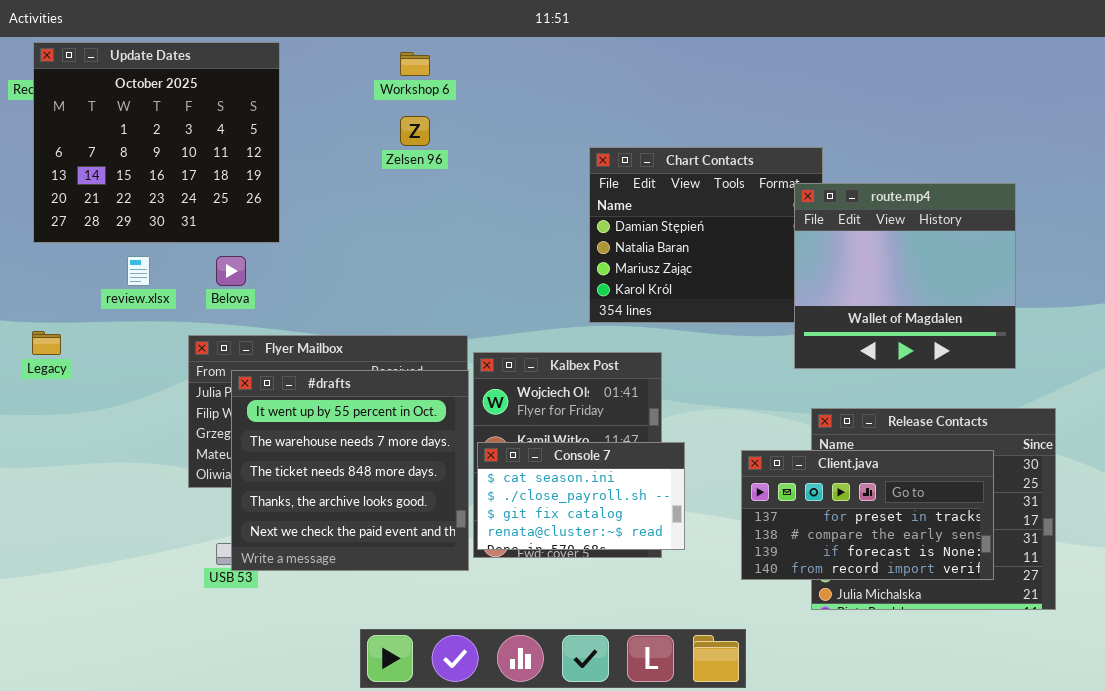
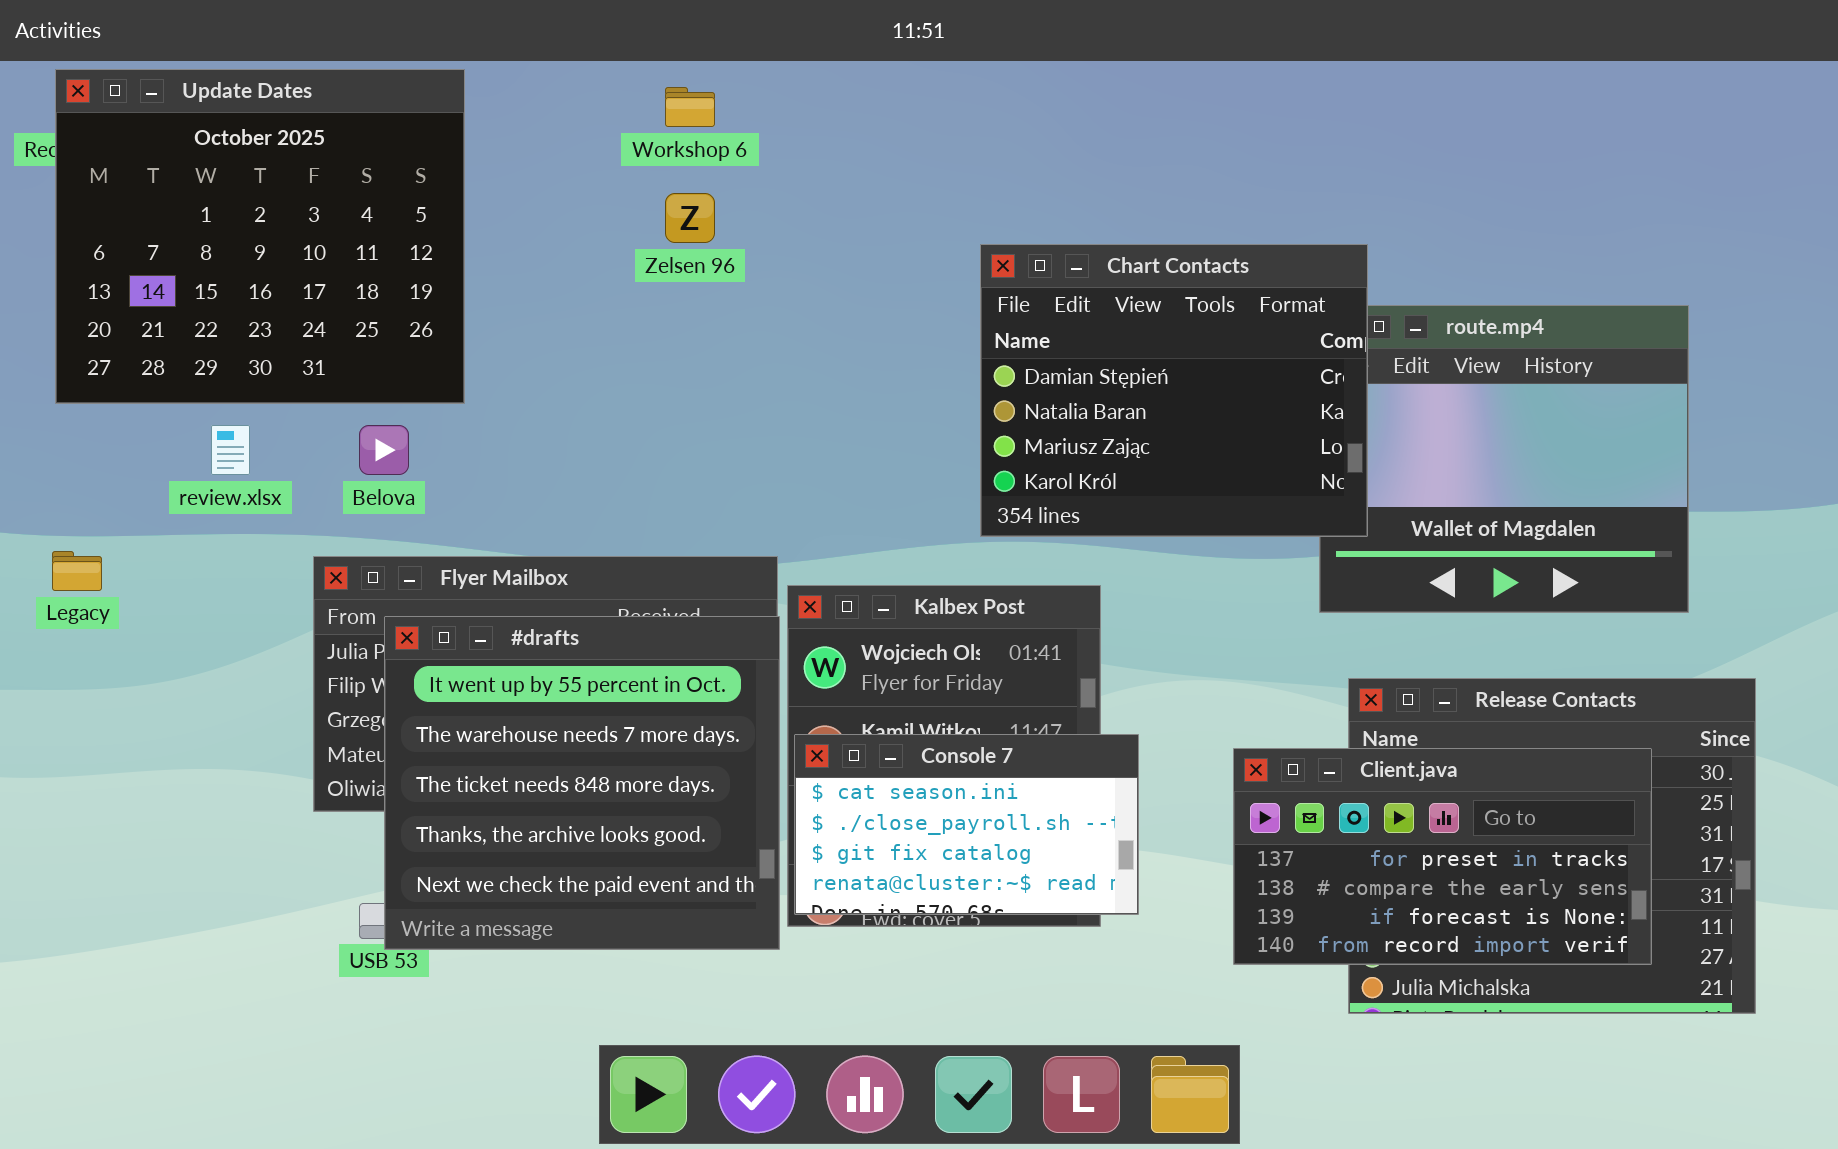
Chart Contacts: [589,147,823,323] -> [980,244,1368,537], raised

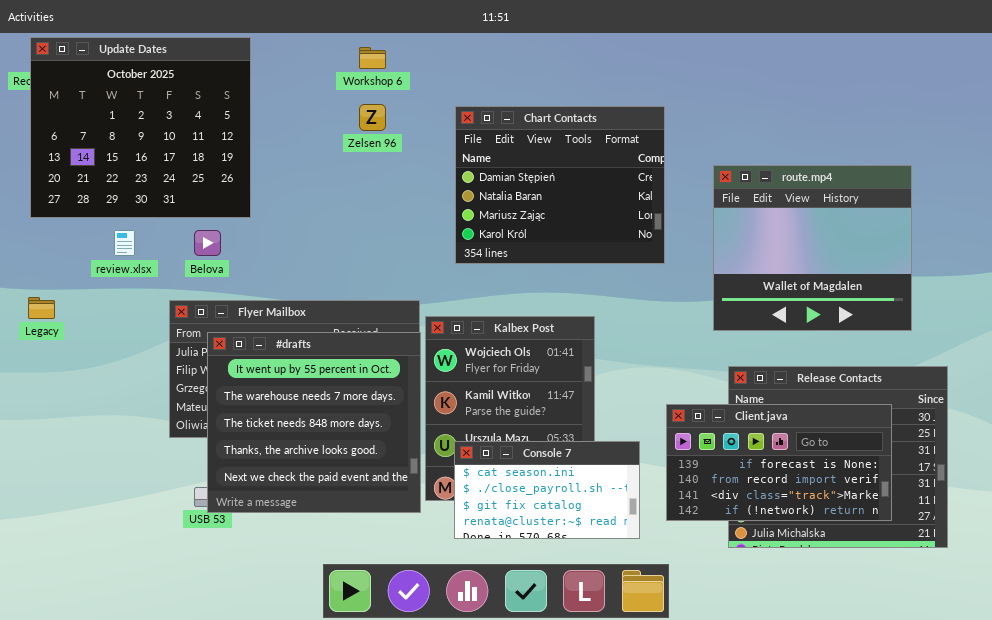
Chart Contacts: [980,244,1368,537] -> [455,106,665,264], moved
Console 7: [794,734,1139,915] -> [454,441,640,539], moved
Client.java: [1233,748,1652,965] -> [666,404,892,521], scrolled down 2 rows

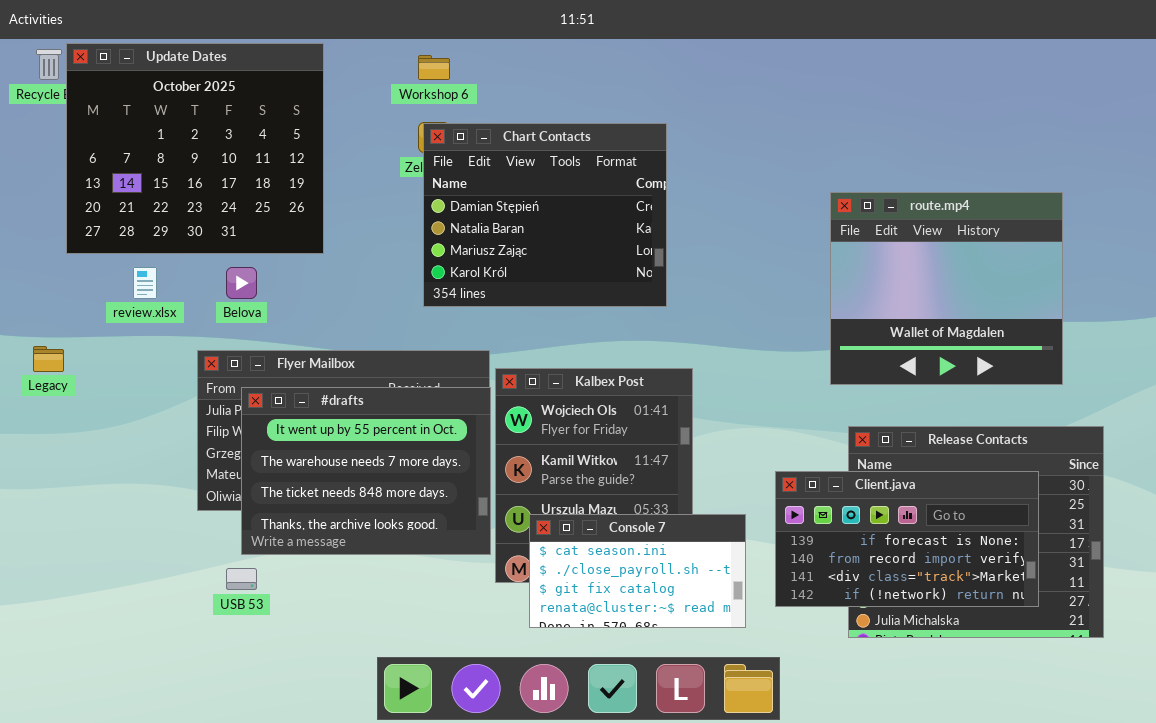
Update Dates: [30,37,251,218] -> [66,43,324,254], moved
Chart Contacts: [455,106,665,264] -> [423,123,667,307], moved
#drafts: [207,332,421,513] -> [241,387,491,555], resized

